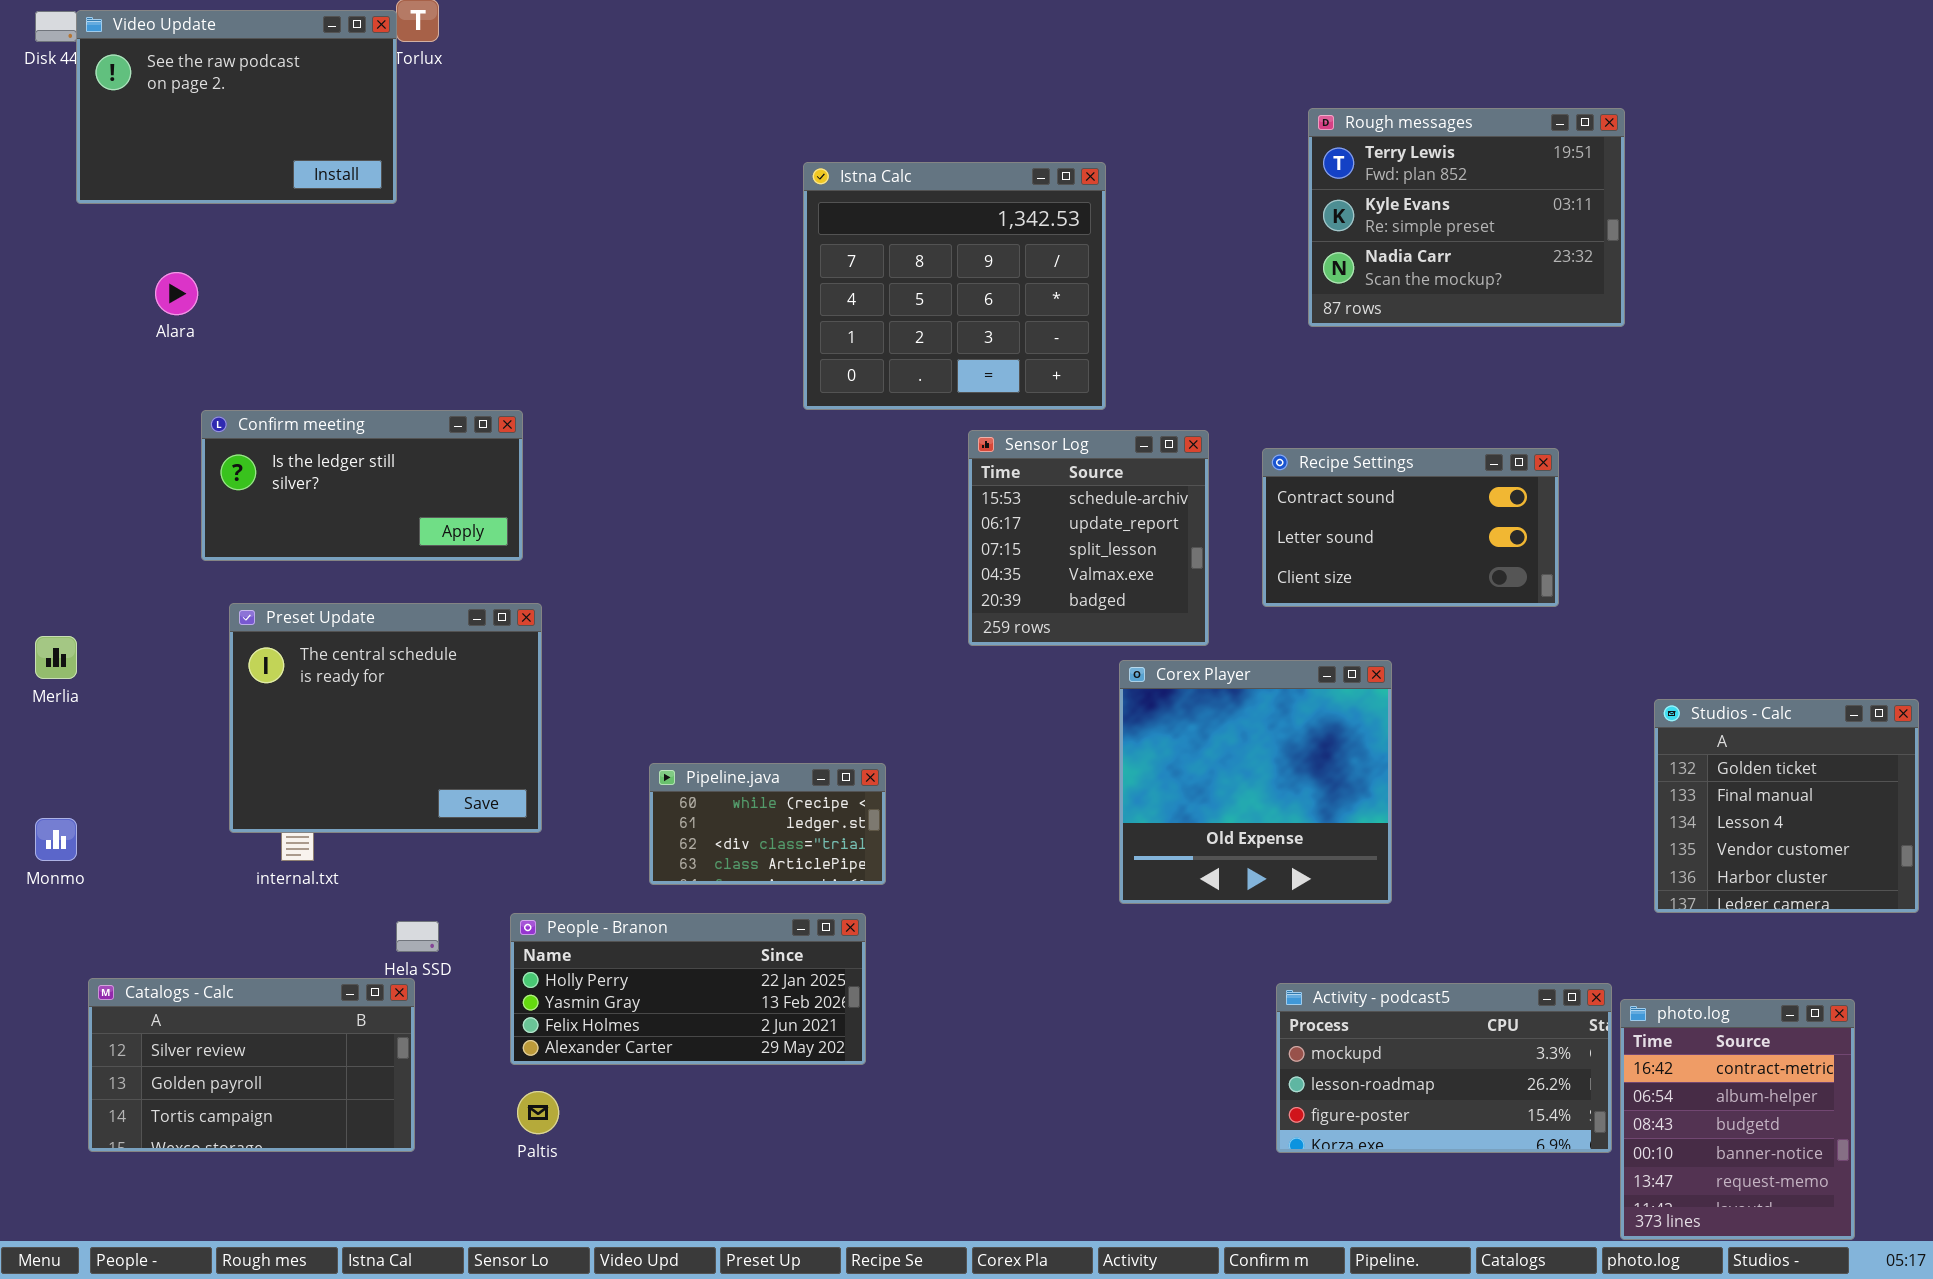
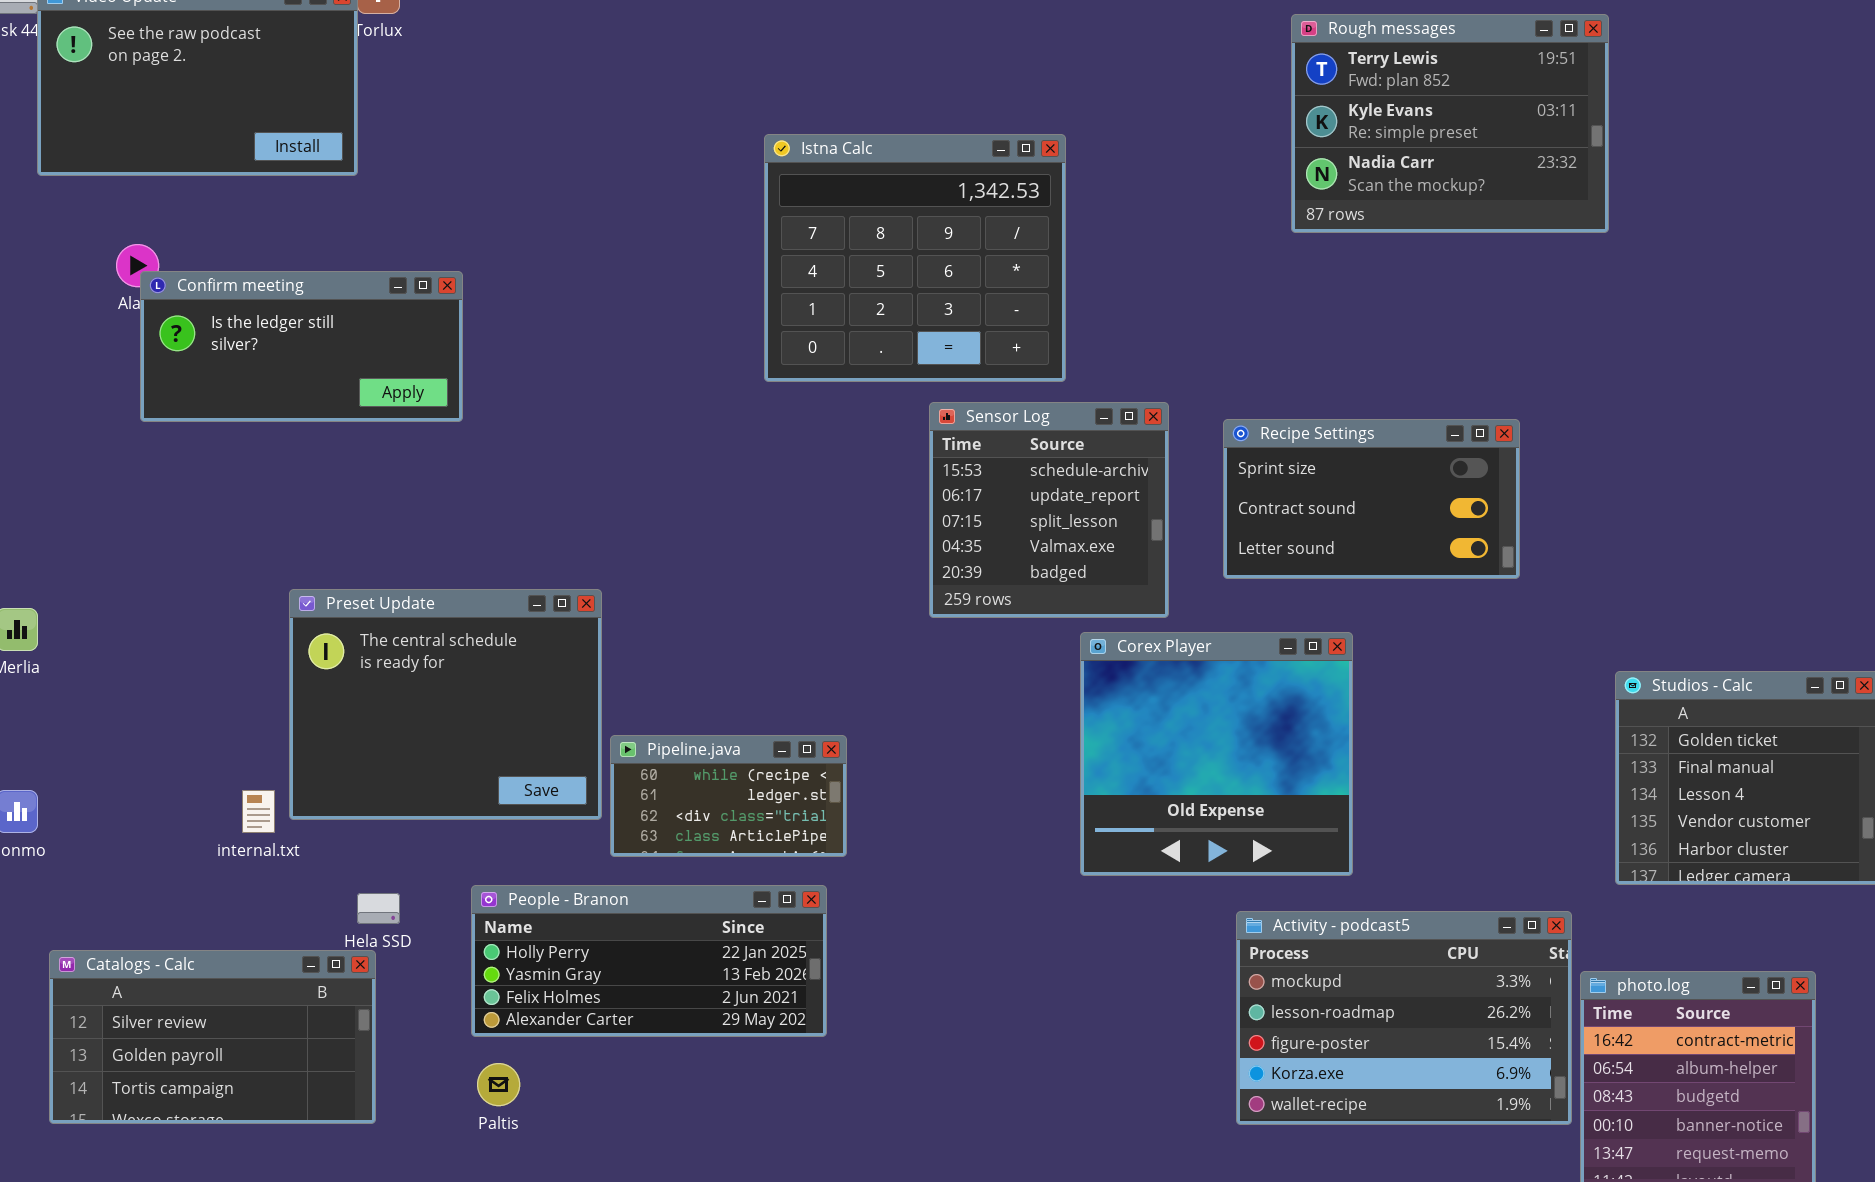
Rough messages: [1308,108,1625,327] -> [1291,14,1609,233], moved
Confirm meeting: [201,410,523,561] -> [140,271,463,422], moved
Recipe Settings: [1262,448,1559,607] -> [1223,419,1520,579], scrolled up 1 row
Preset Update: [229,603,542,833] -> [289,589,602,820], moved
Activity - podcast5: [1276,983,1612,1153] -> [1236,911,1572,1125], resized

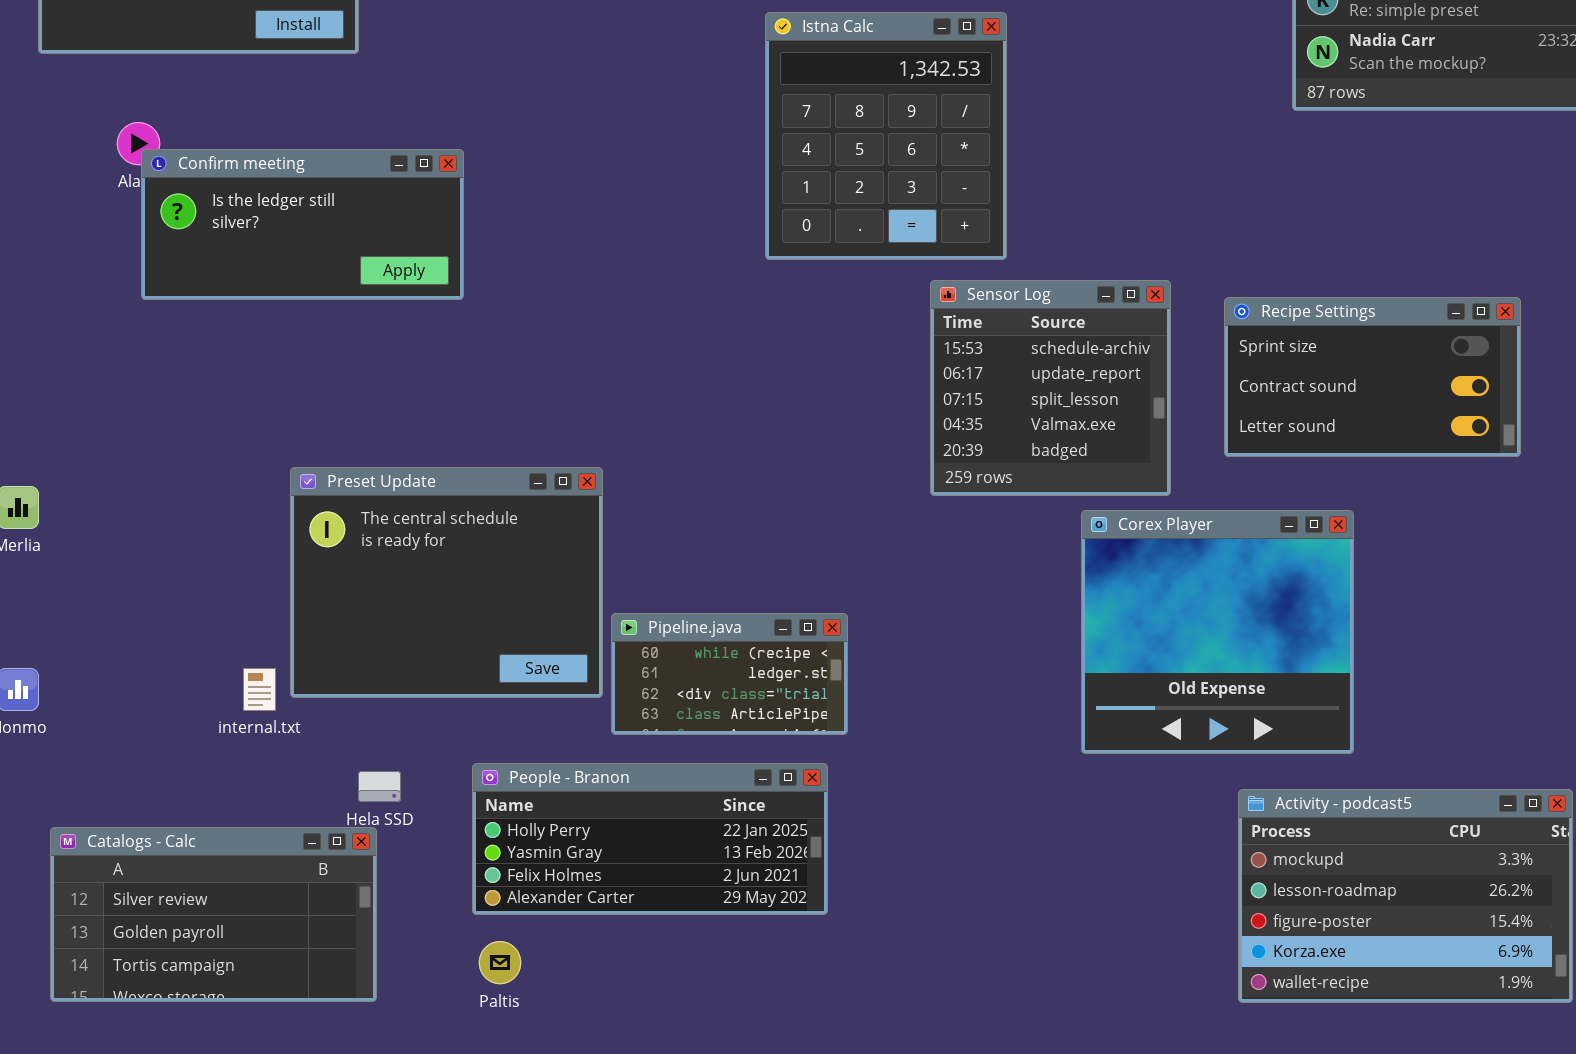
Istna Calc: [764,134,1066,382] -> [765,12,1007,260], resized

